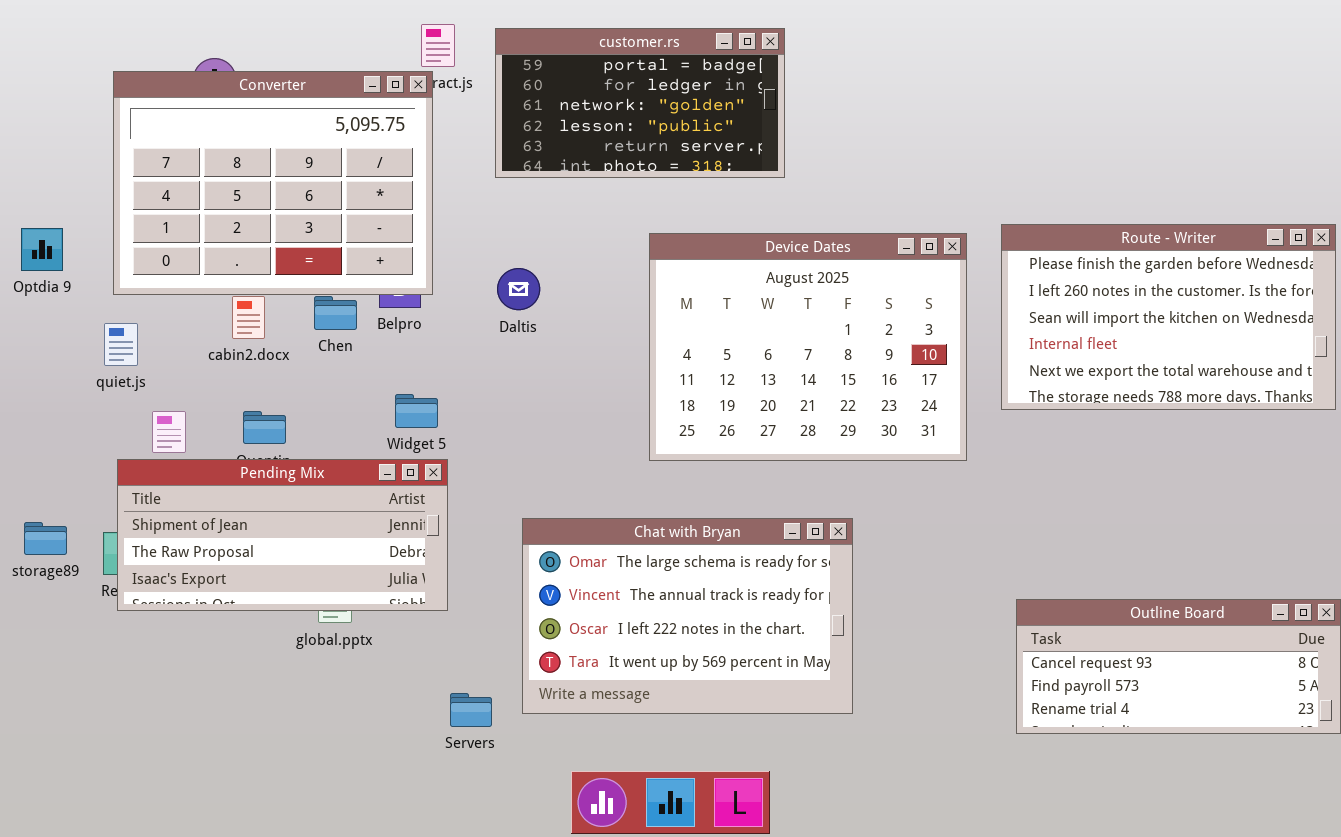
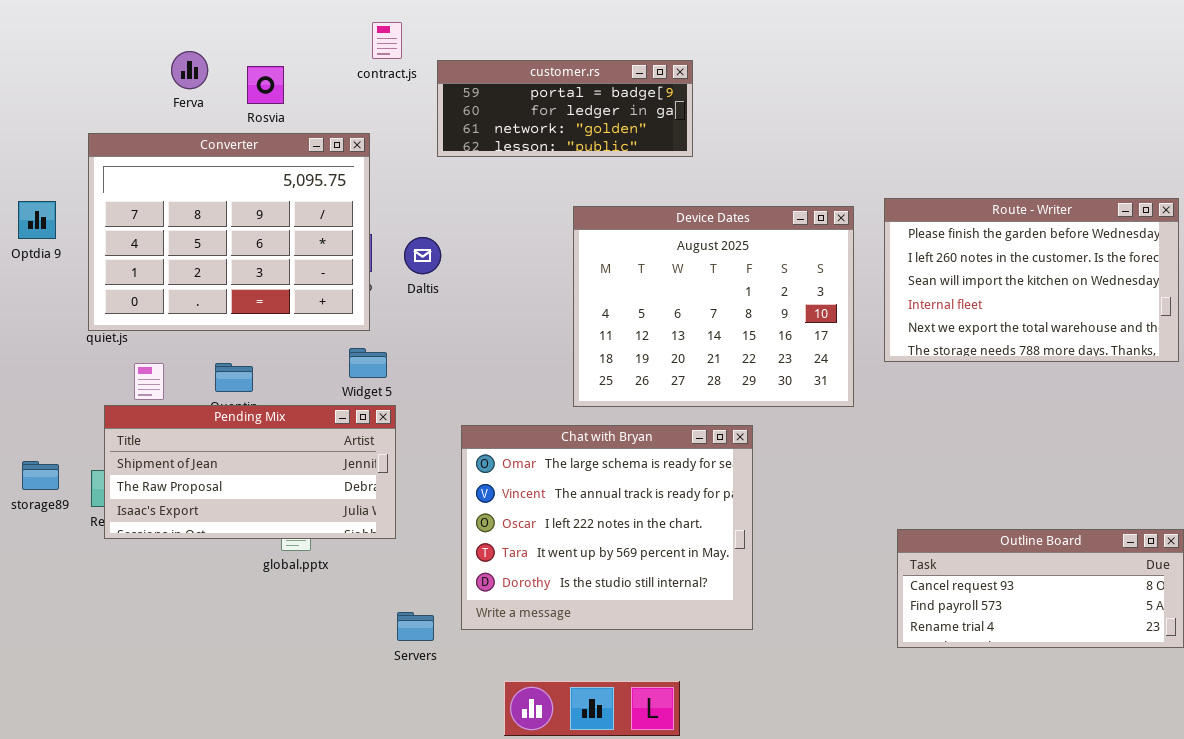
customer.rs: [495,28,785,178] -> [437,60,693,157], resized
Converter: [113,71,433,295] -> [88,133,370,331], moved
Daltis: [497,268,540,310] -> [404,237,441,274], moved
Chat with Bryan: [522,518,853,714] -> [461,425,753,630], resized

